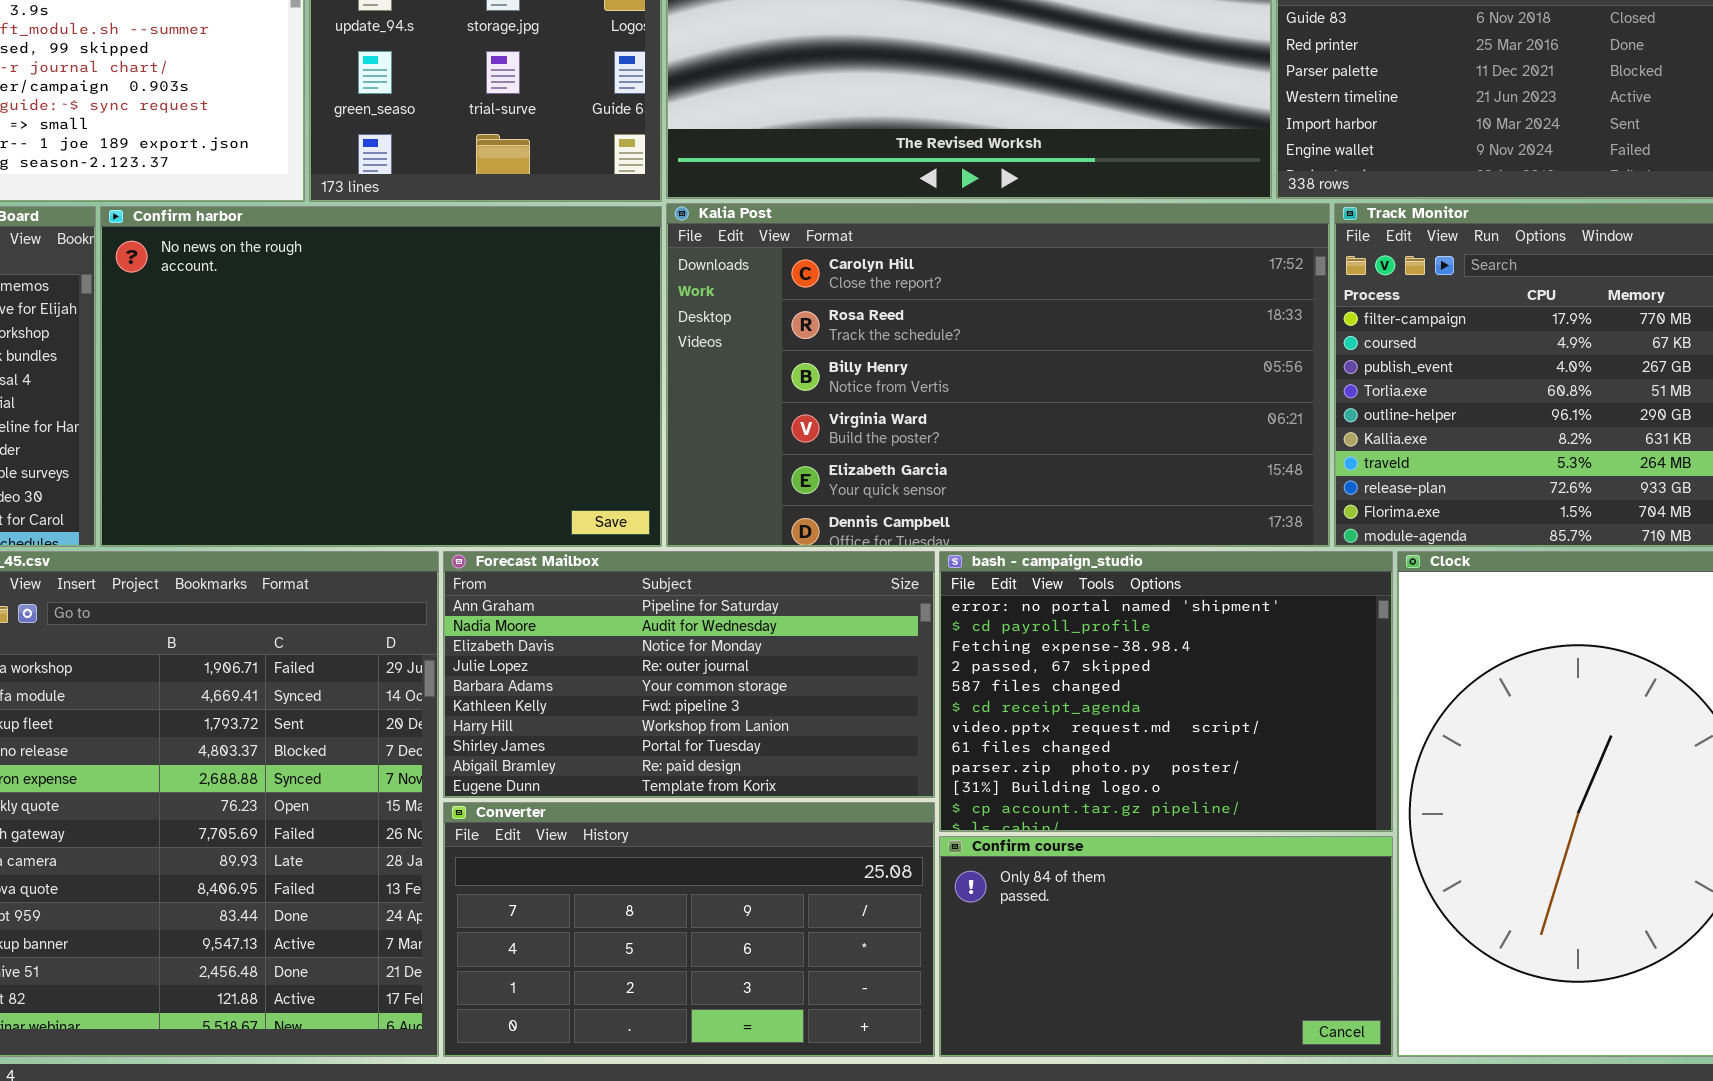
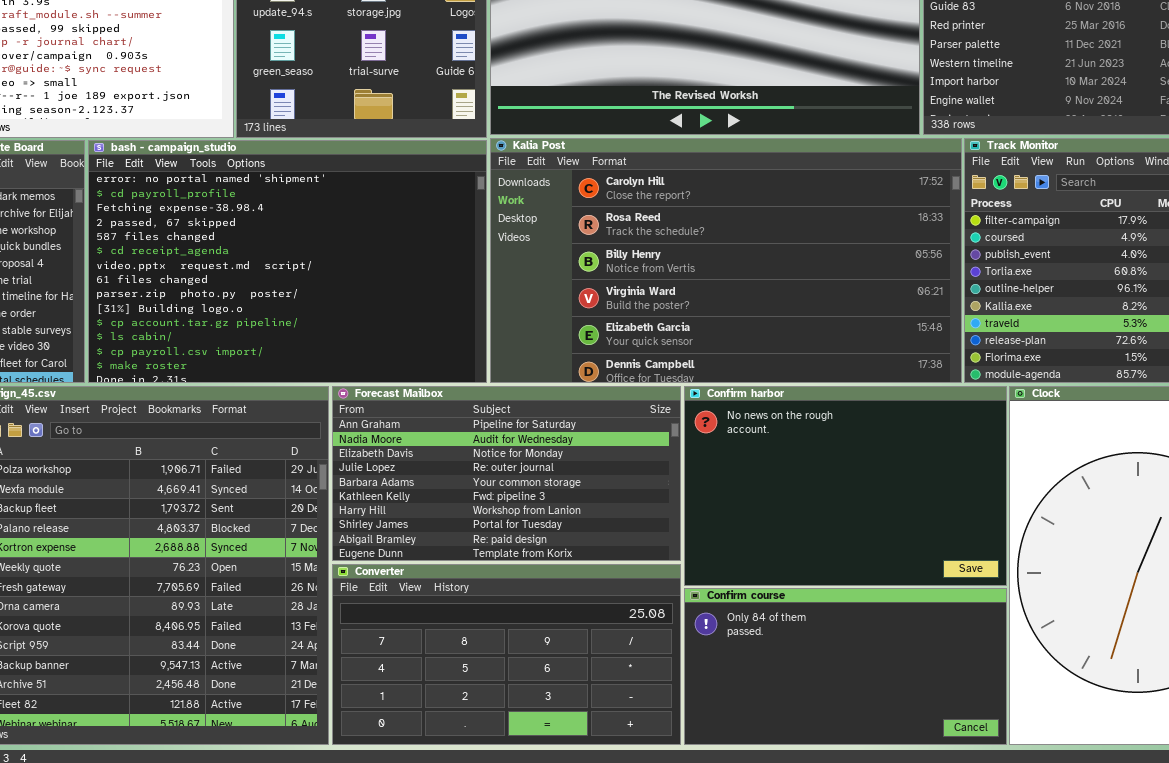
Confirm harbor: [100,206,662,547] -> [684,386,1007,586], moved, resized
bash - campaign_studio: [939,551,1393,832] -> [88,140,487,383], moved, resized

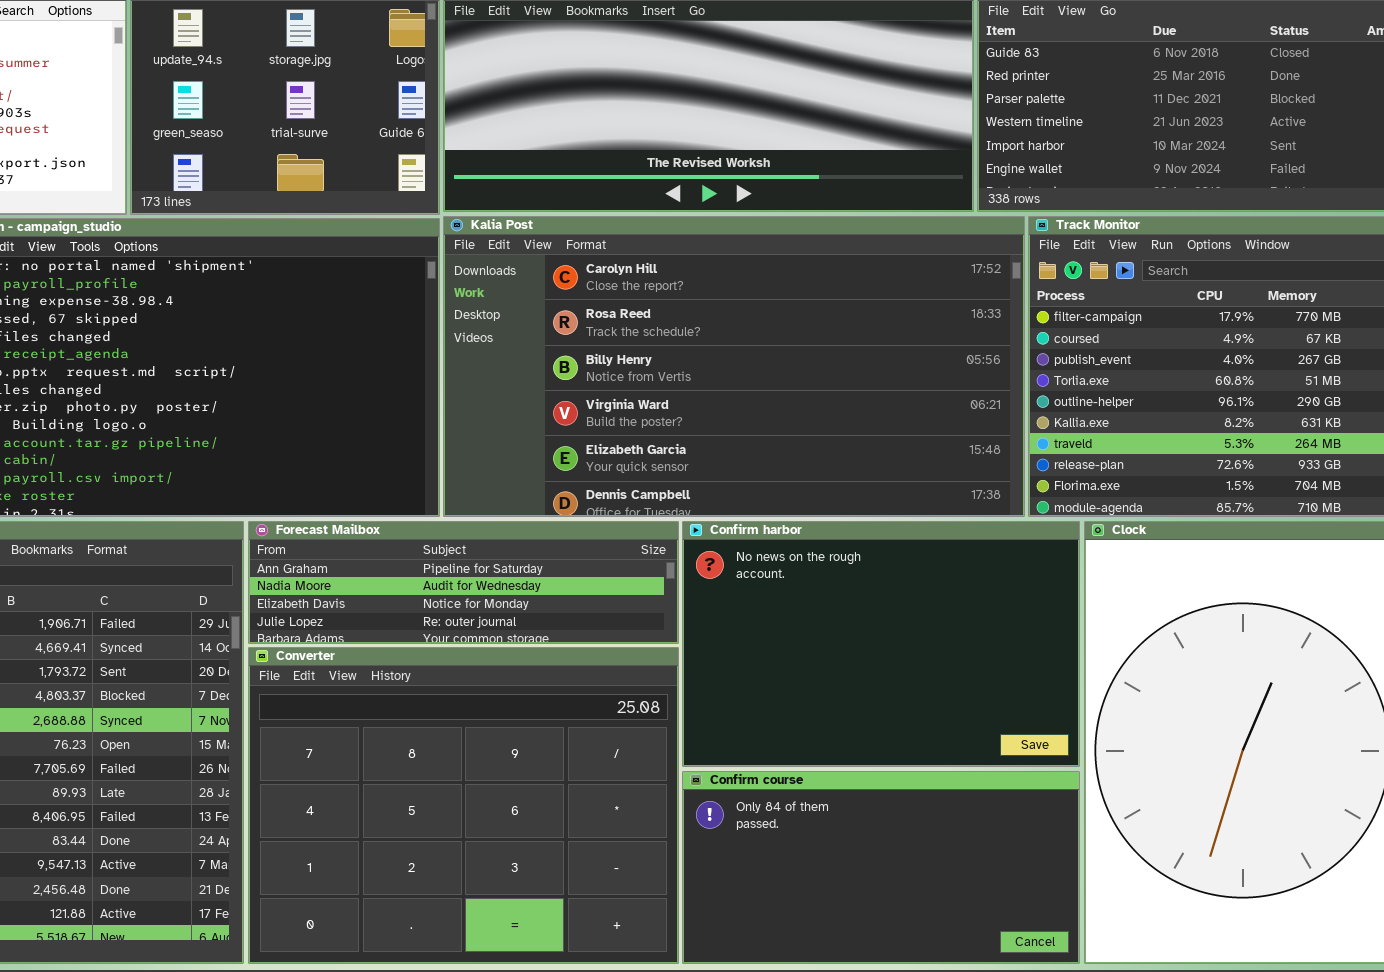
Forecast Mailbox: [332,386,681,561] -> [248,521,679,644], resized
Converter: [332,564,681,745] -> [248,647,679,964], resized

